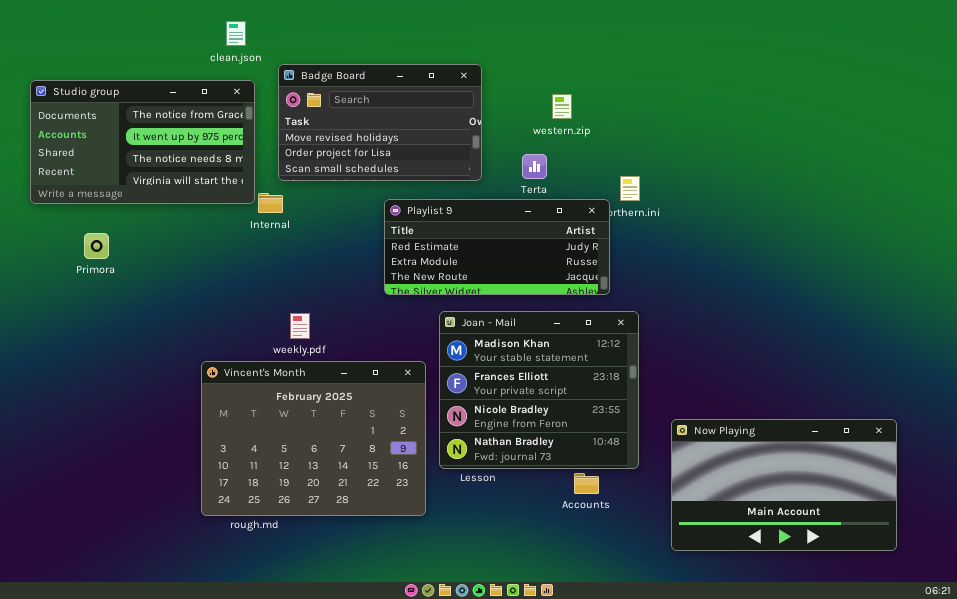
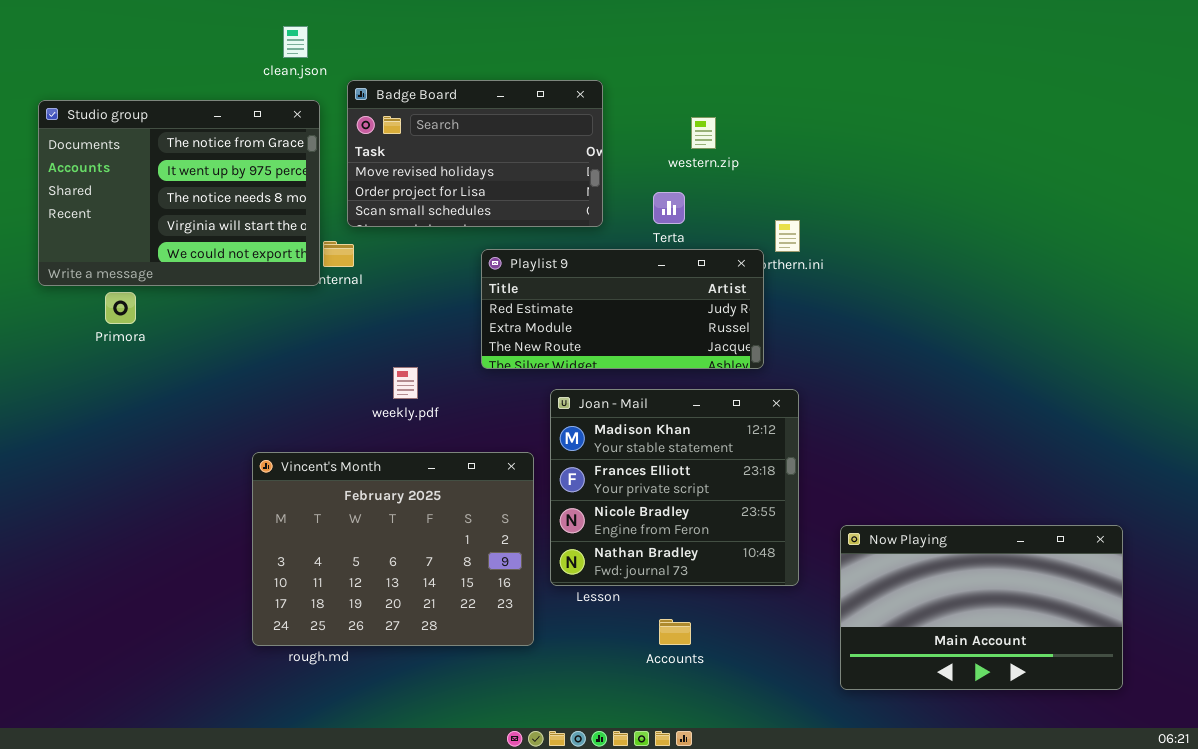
Studio group: [30,80,255,204] -> [38,100,320,286], resized
weekly.pdf: [290,313,310,339] -> [393,367,418,399], moved
Accounts: [574,473,599,494] -> [659,619,691,645], moved

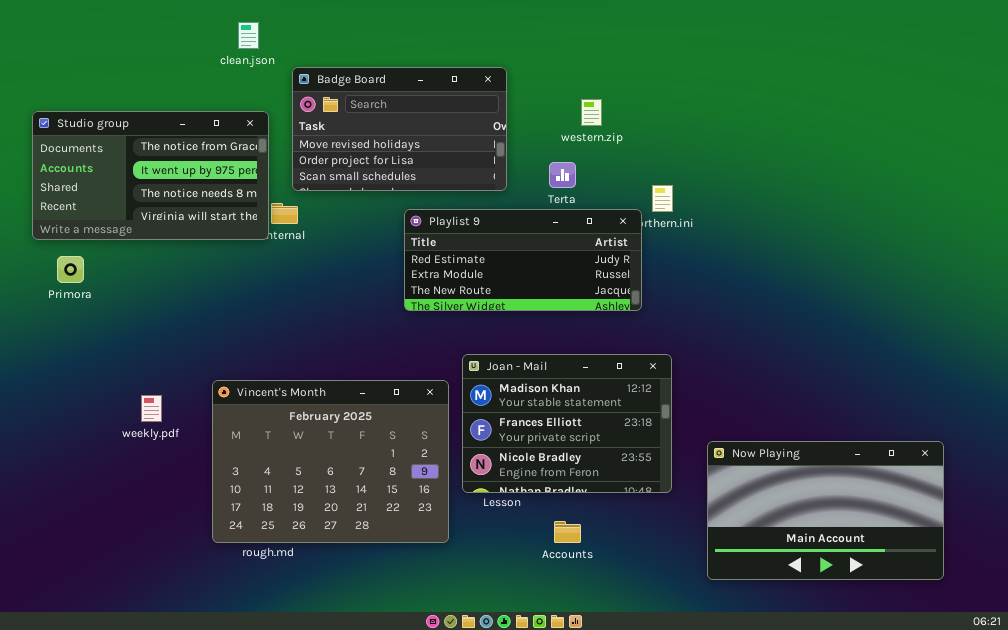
Studio group: [38,100,320,286] -> [32,111,269,240], resized
Primora: [105,292,136,324] -> [57,256,84,283], moved
weekly.pdf: [393,367,418,399] -> [141,395,162,422], moved
Joan - Mail: [550,389,799,586] -> [462,354,672,493], resized

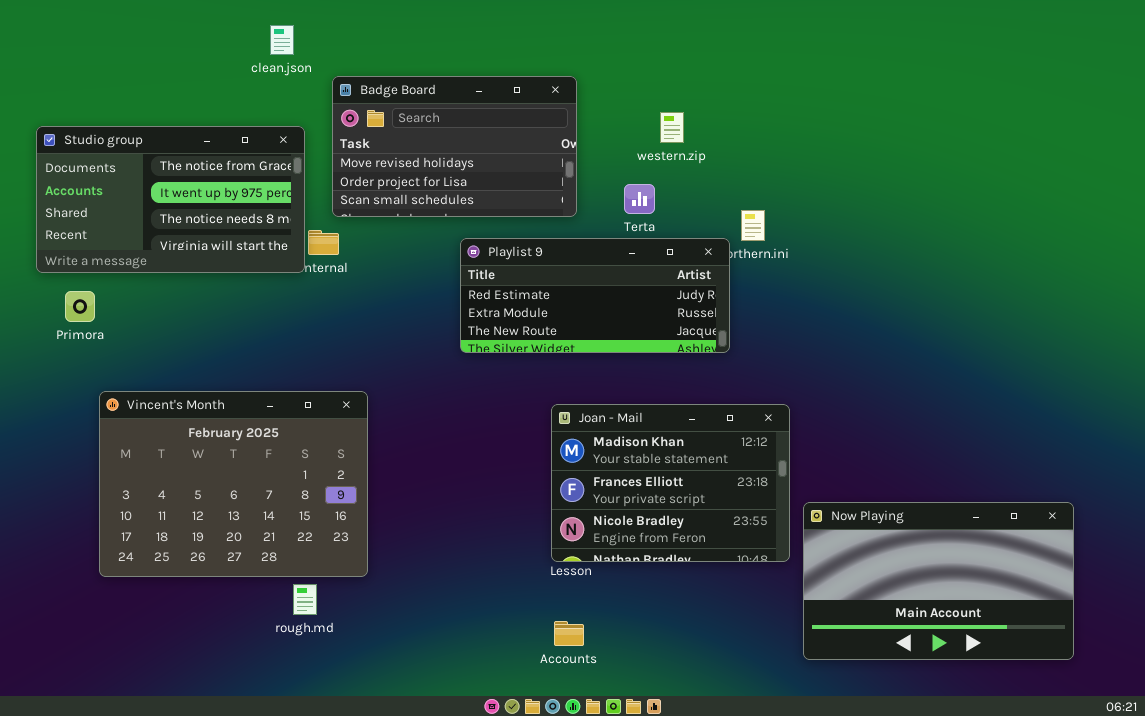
Joan - Mail: [462,354,672,493] -> [551,404,790,562], moved
Vincent's Month: [212,380,449,543] -> [99,391,368,577], moved
Accounts: [554,521,581,543] -> [554,621,584,646], moved

